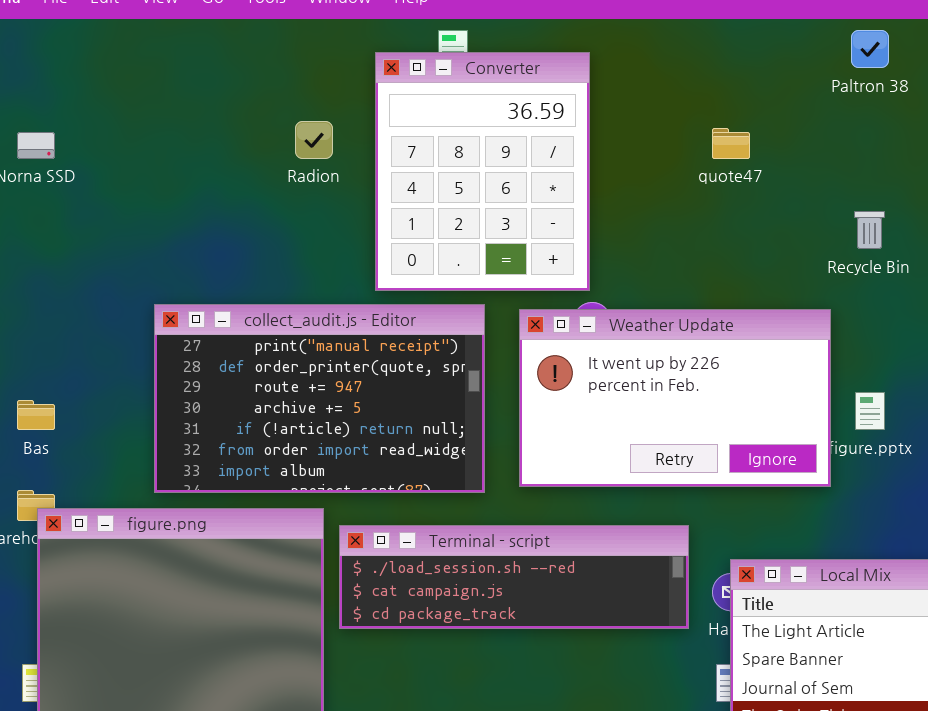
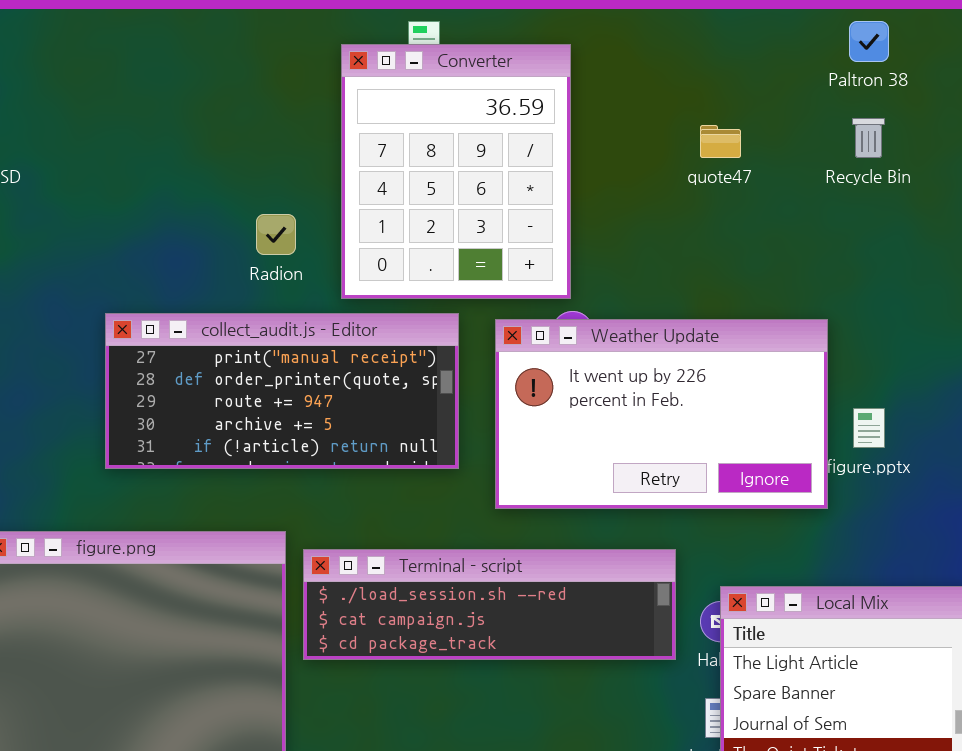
Radion: [295,121,333,159] -> [256,214,296,255], moved
Recycle Bin: [854,211,885,249] -> [852,118,885,158], moved
collect_audit.js - Editor: [154,304,485,493] -> [105,313,459,469], resized

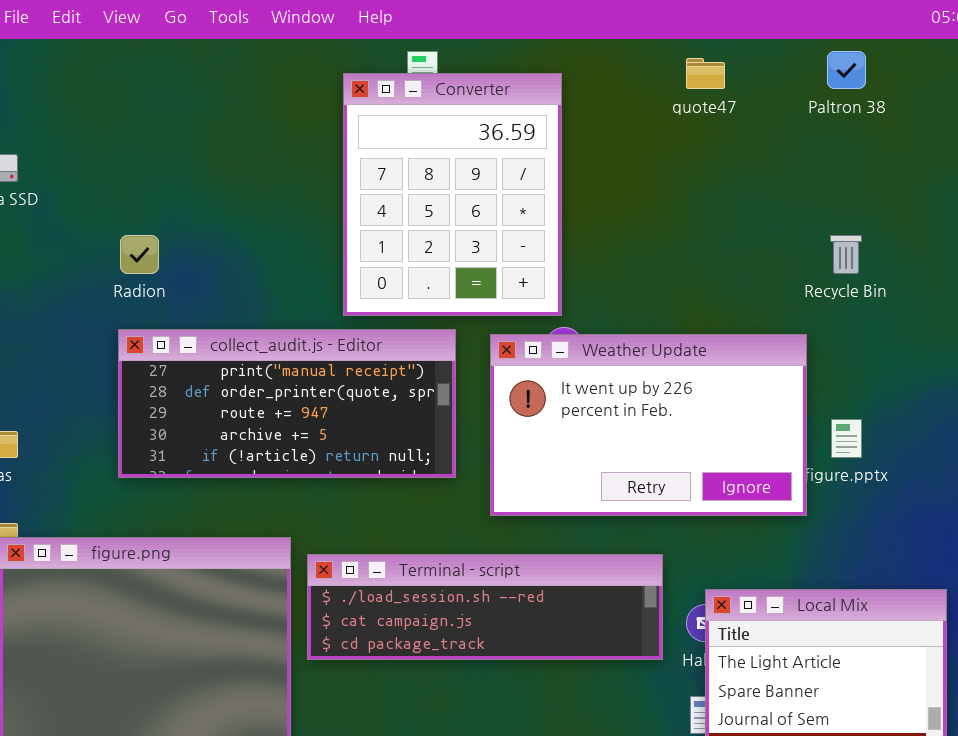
Recycle Bin: [852,118,885,158] -> [830,235,862,274], moved
quote47: [700,125,741,158] -> [686,58,725,89], moved
Radion: [256,214,296,255] -> [120,235,159,274], moved

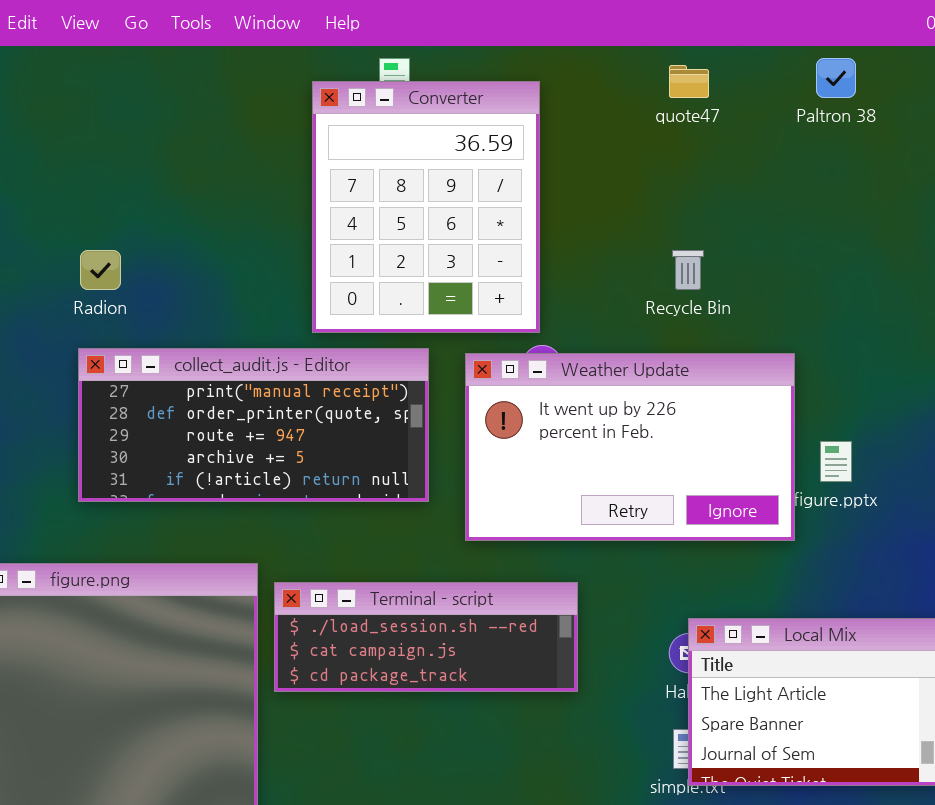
Recycle Bin: [830,235,862,274] -> [672,250,704,290], moved
Terminal - script: [307,554,663,660] -> [274,582,578,692], resized

